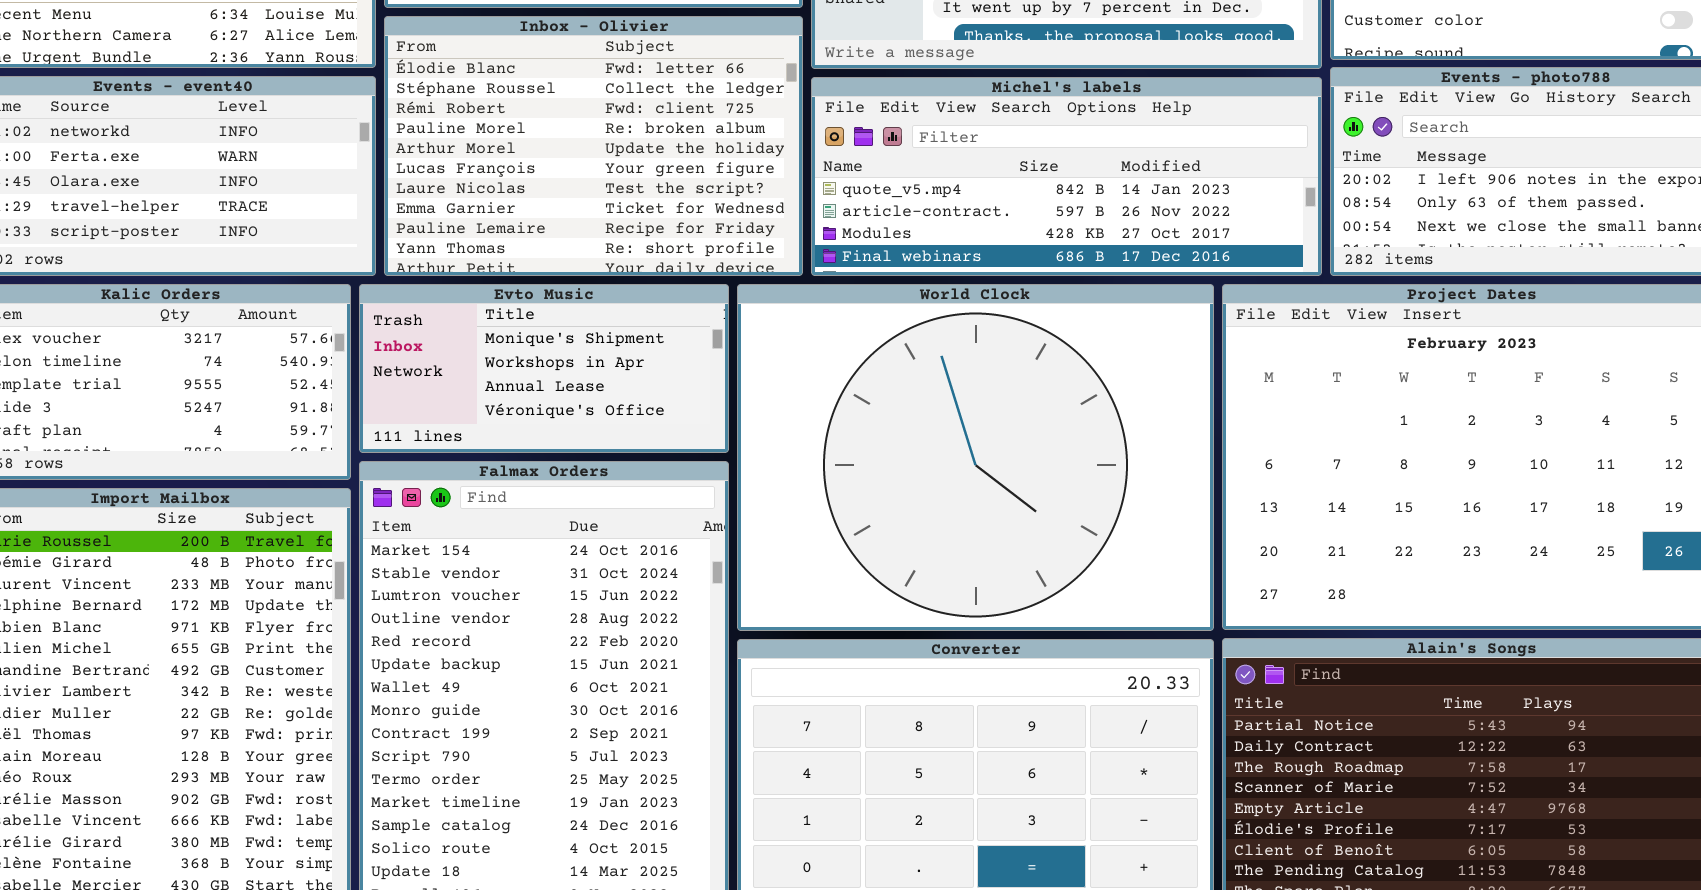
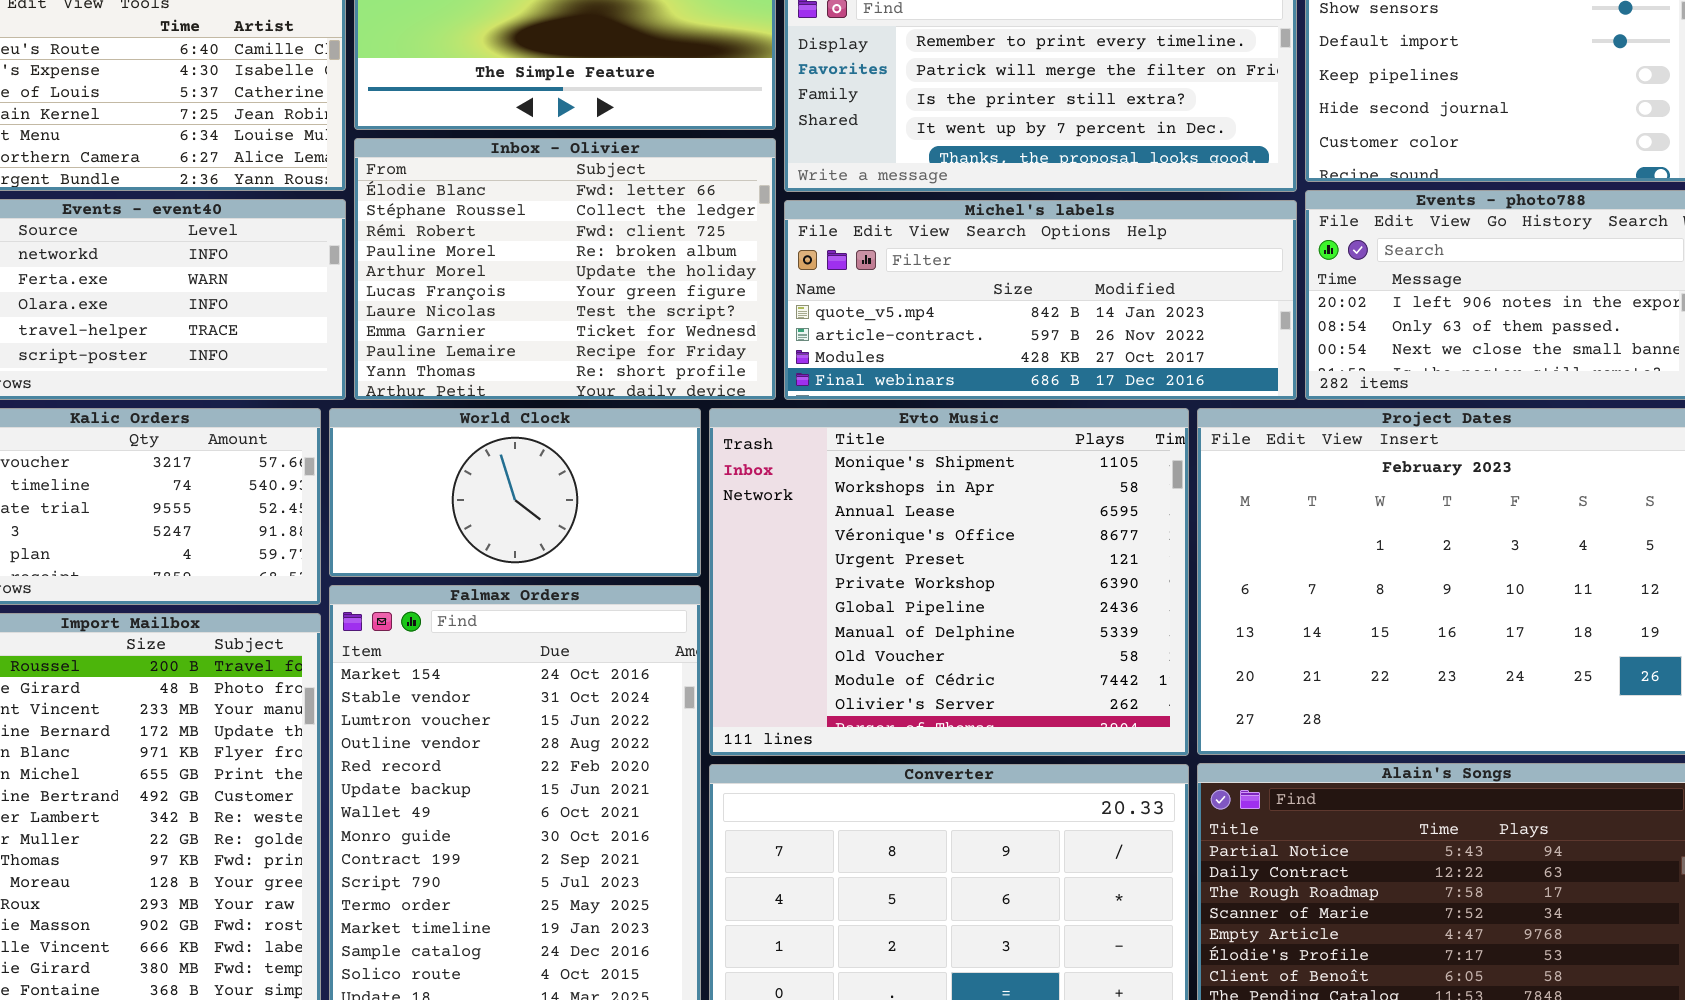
Evto Music: [359,284,729,453] -> [709,408,1189,756], moved, resized
World Clock: [737,284,1214,631] -> [329,408,701,577], moved, resized

